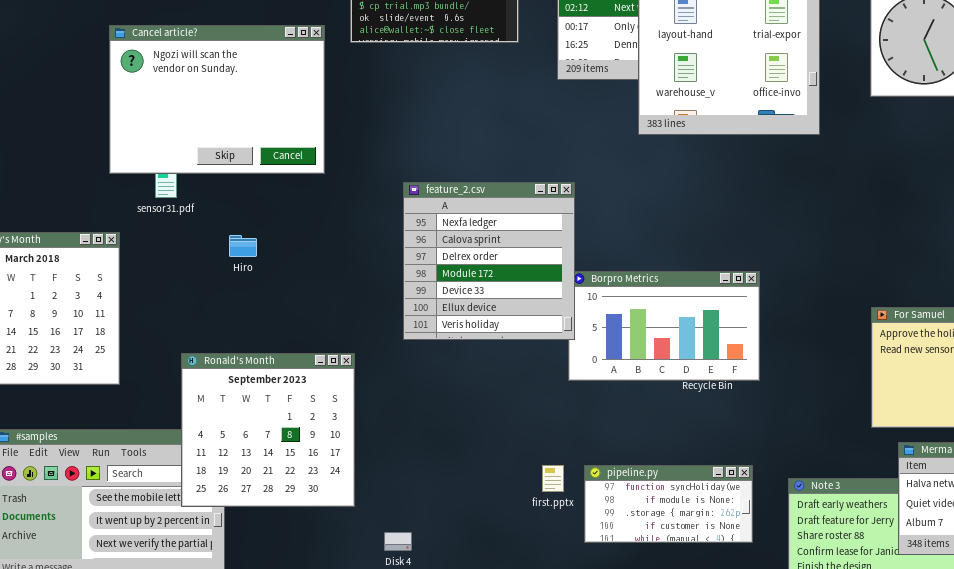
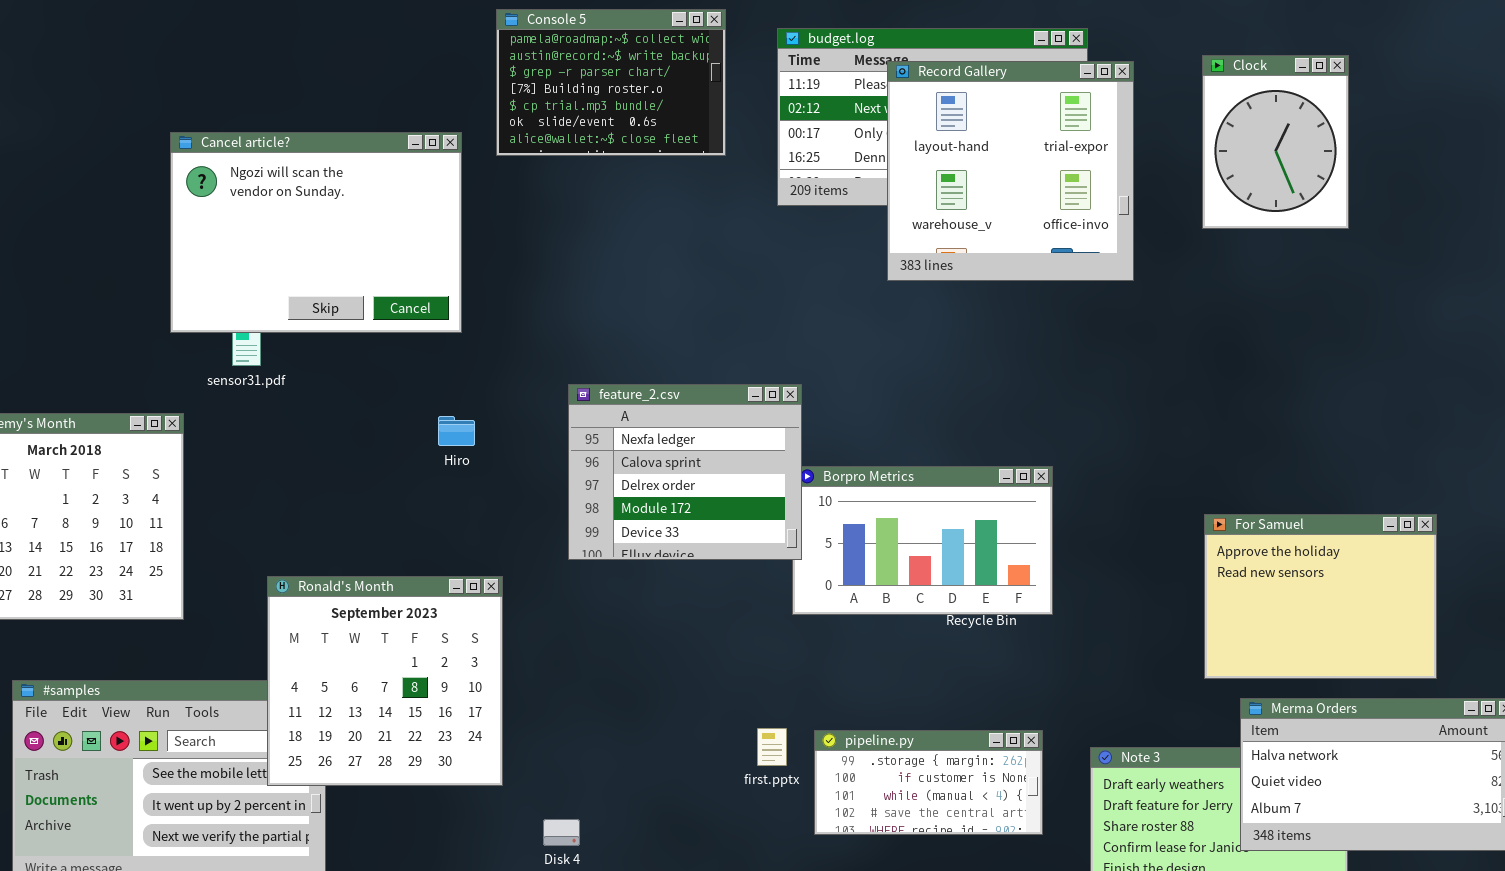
feature_2.csv: [403,182,575,340] -> [568,384,802,560], resized
Hiro: [229,235,257,257] -> [438,416,475,446], moved
pipeline.py: [584,465,753,543] -> [814,730,1043,835], scrolled down 2 rows

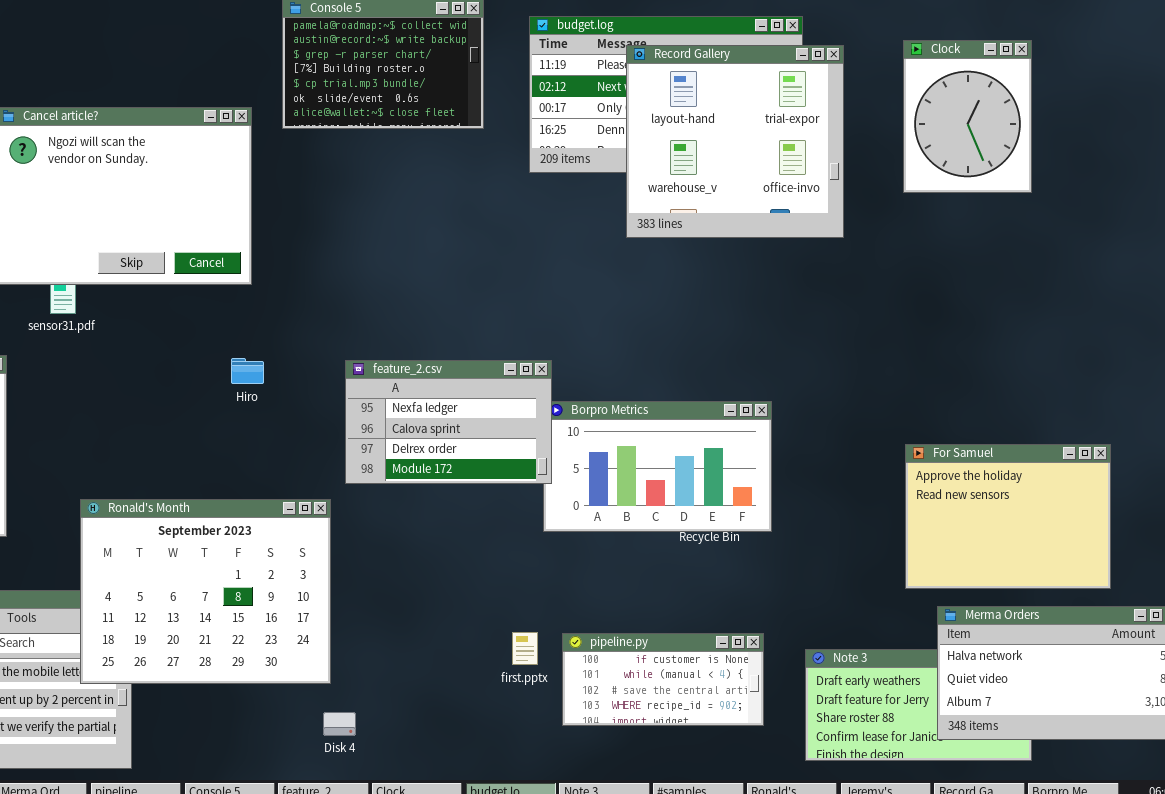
feature_2.csv: [568,384,802,560] -> [345,360,552,484], resized
Ronald's Month: [267,576,503,786] -> [80,499,331,684], resized
pipeline.py: [814,730,1043,835] -> [562,633,764,726], scrolled down 1 row

